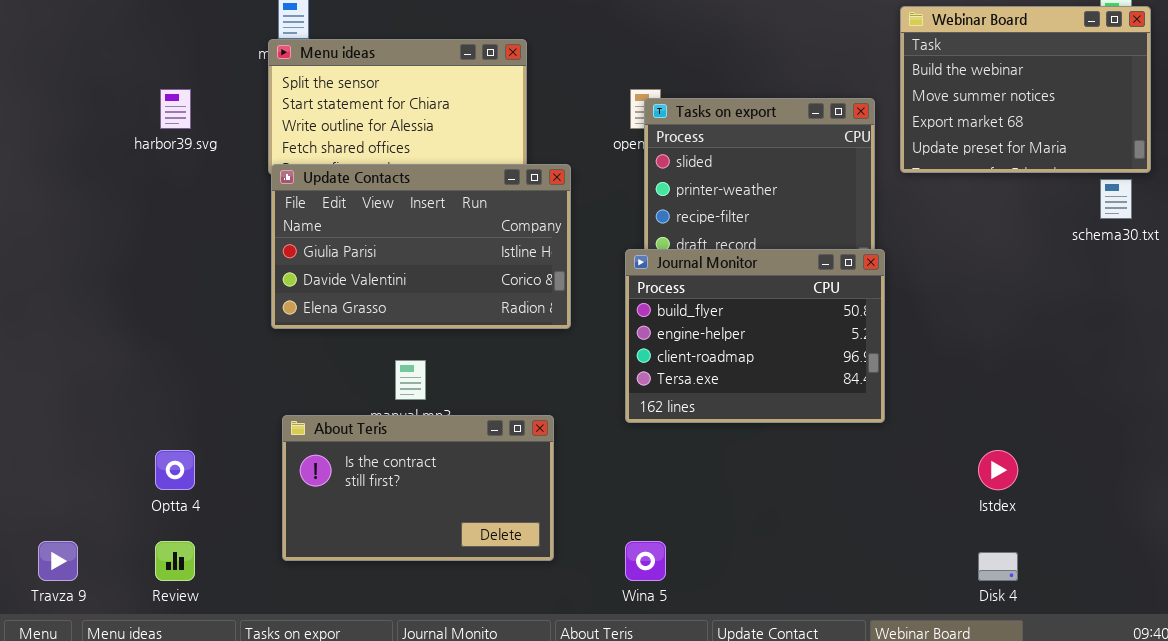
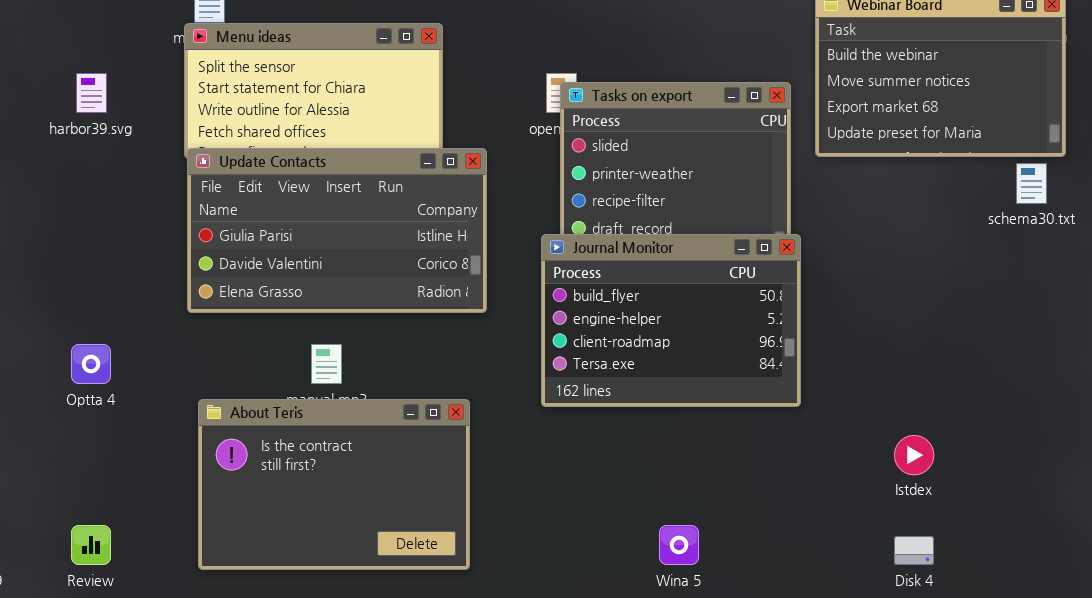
About Teris: [282,415,554,561] -> [198,399,470,570], resized
Optta 4: [155,450,195,490] -> [71,344,111,384], moved
Wina 5: [625,541,666,581] -> [659,525,699,565], moved

